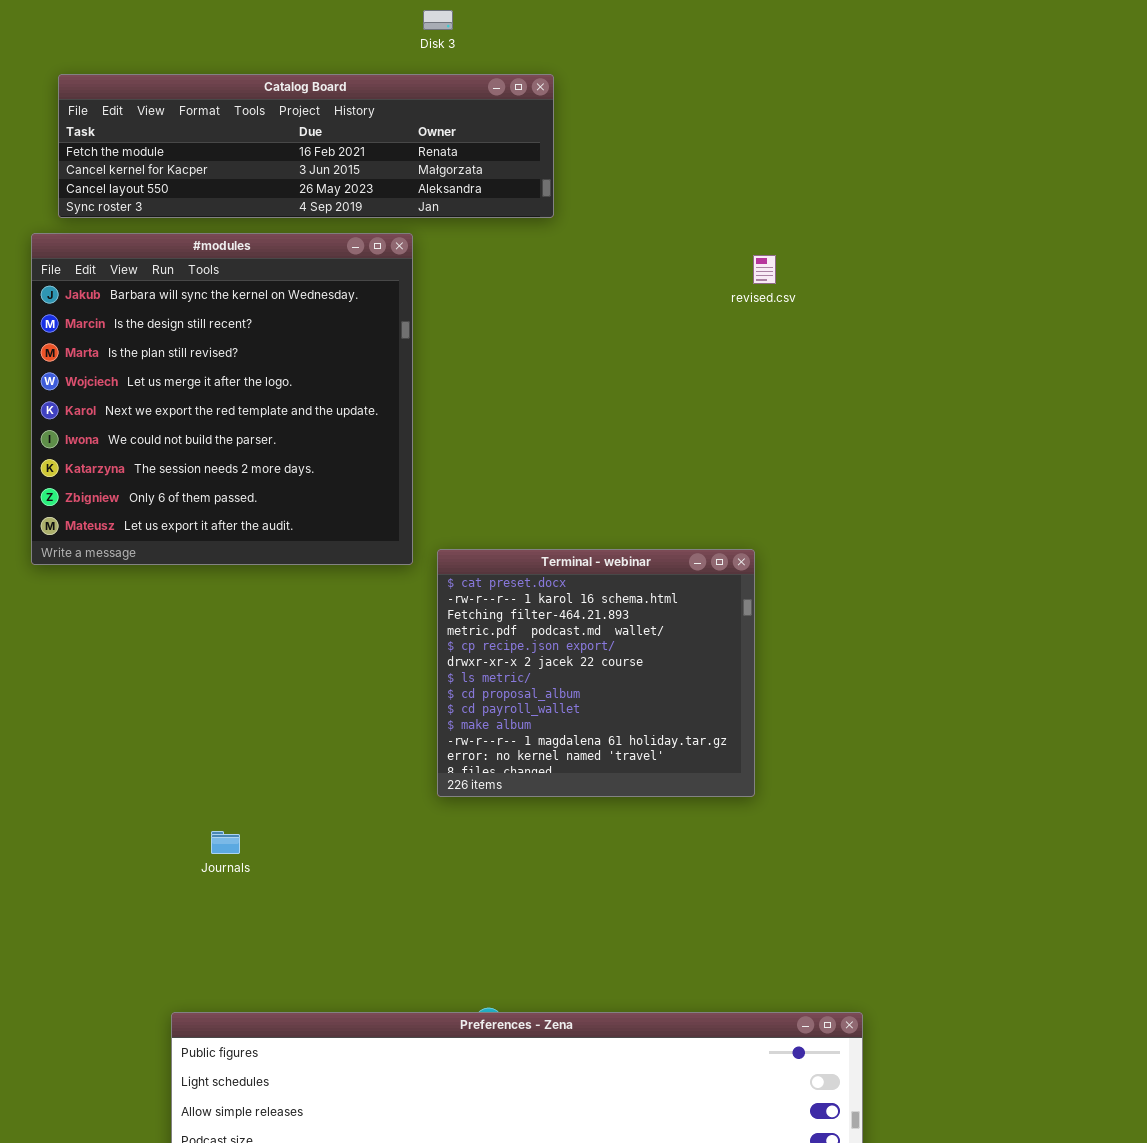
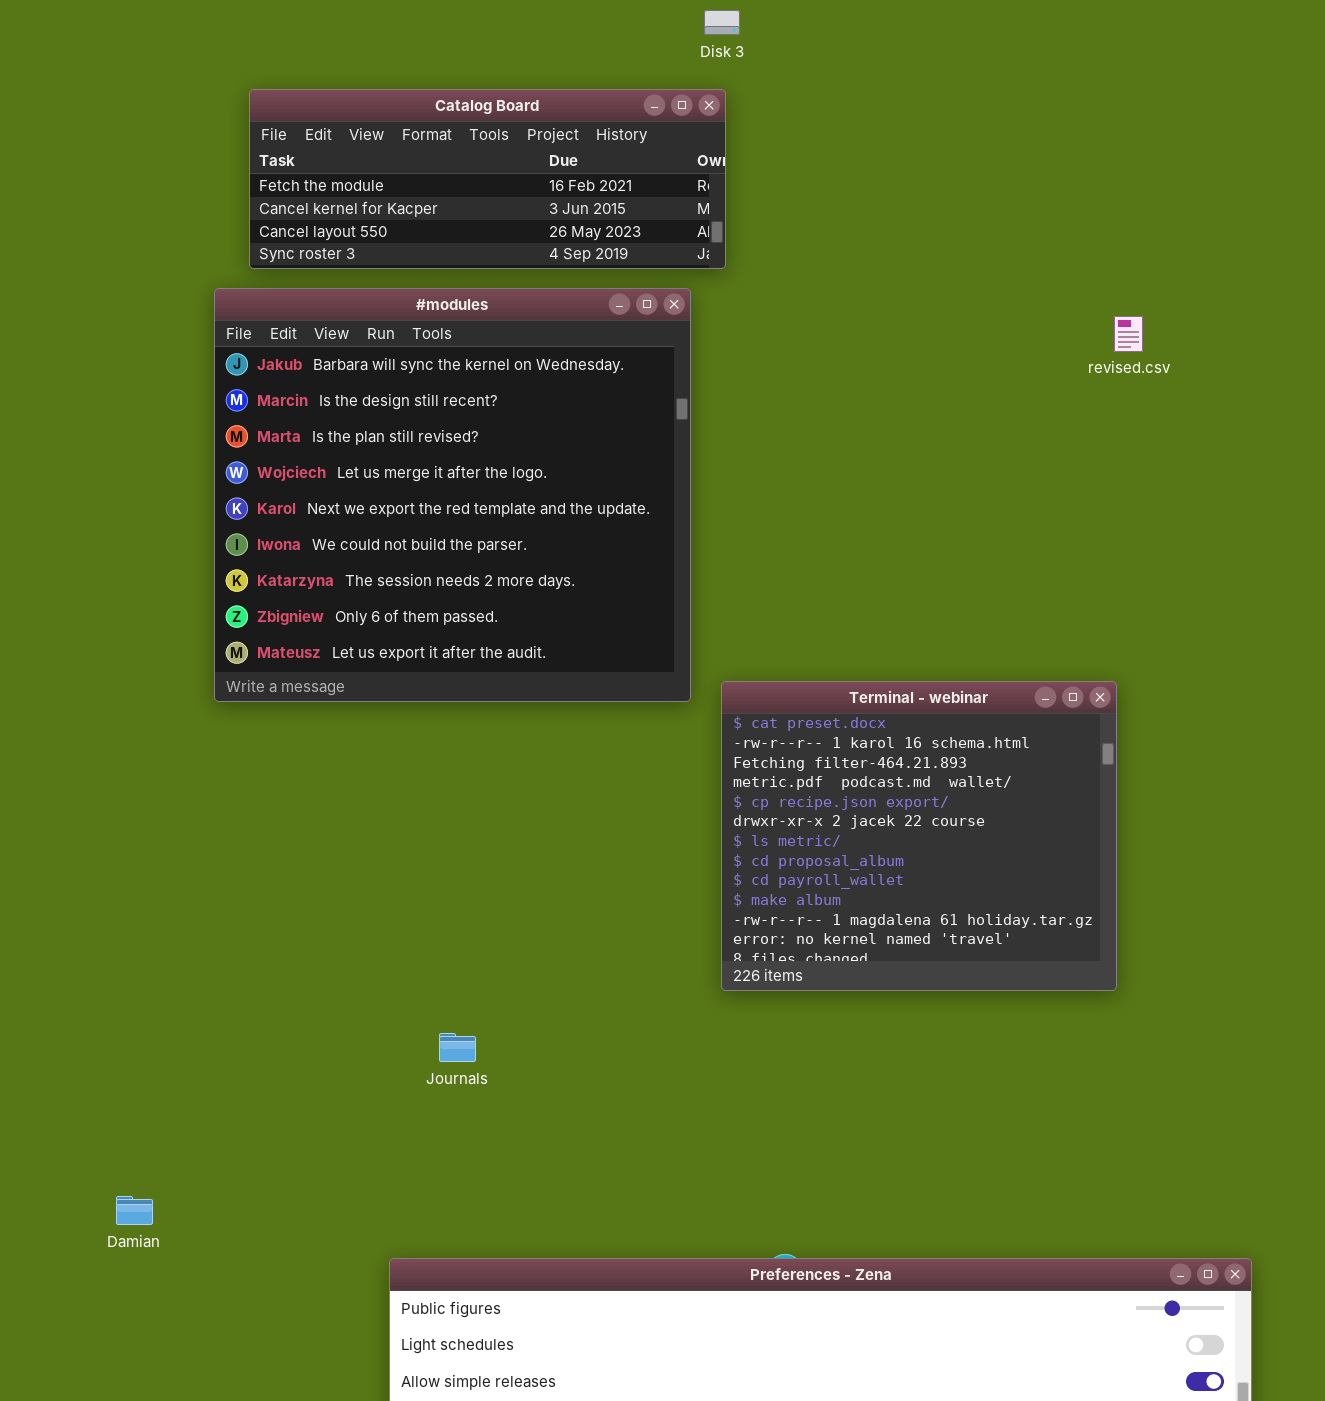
Catalog Board: [58,74,554,218] -> [249,89,726,269], resized

